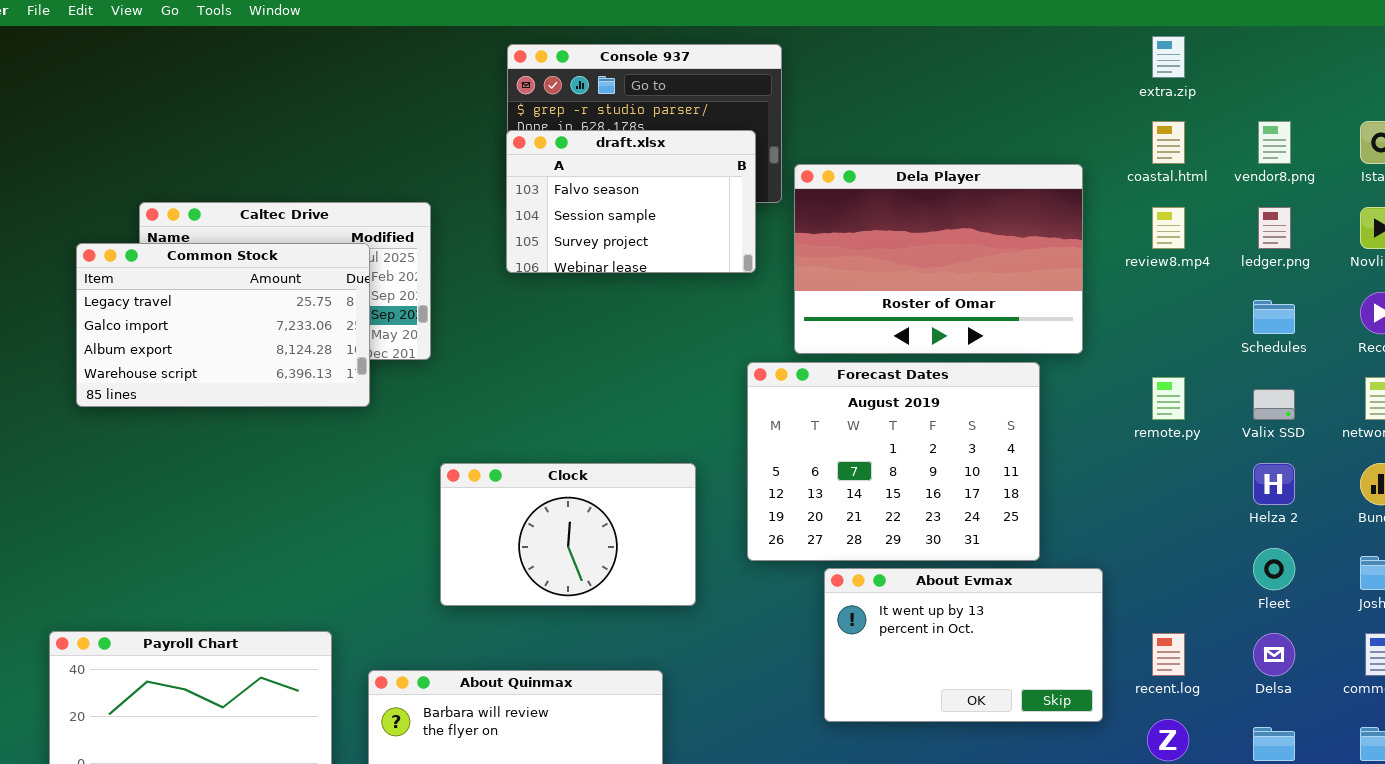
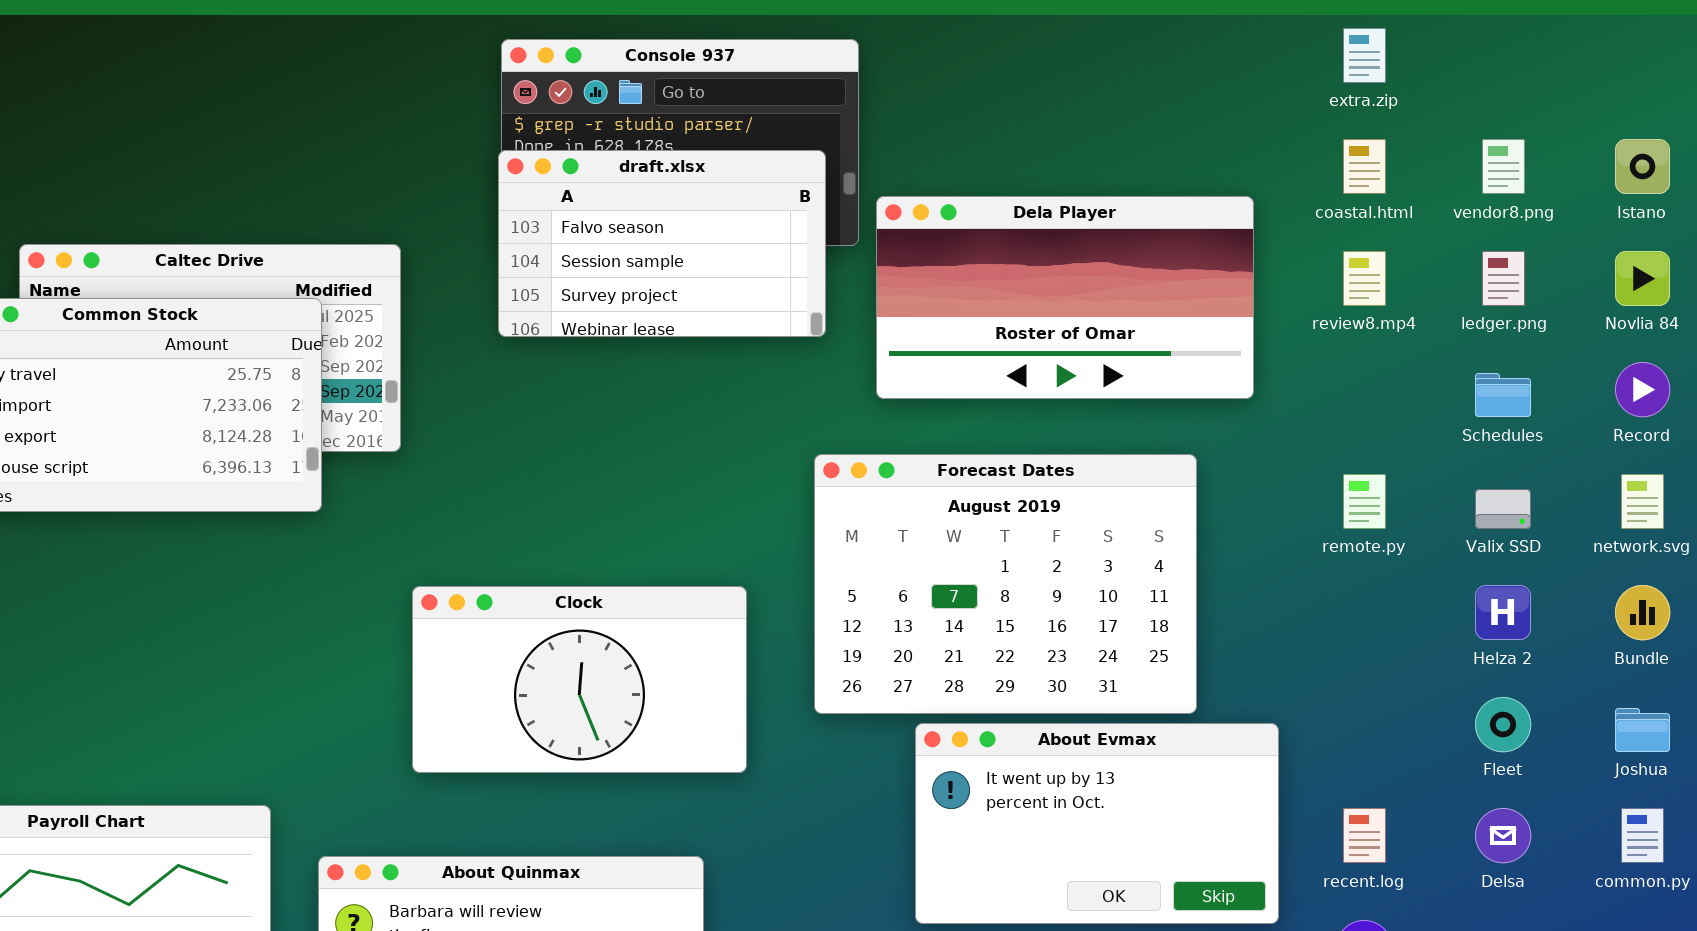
Dela Player: [794,164,1083,354] -> [876,196,1254,399], resized

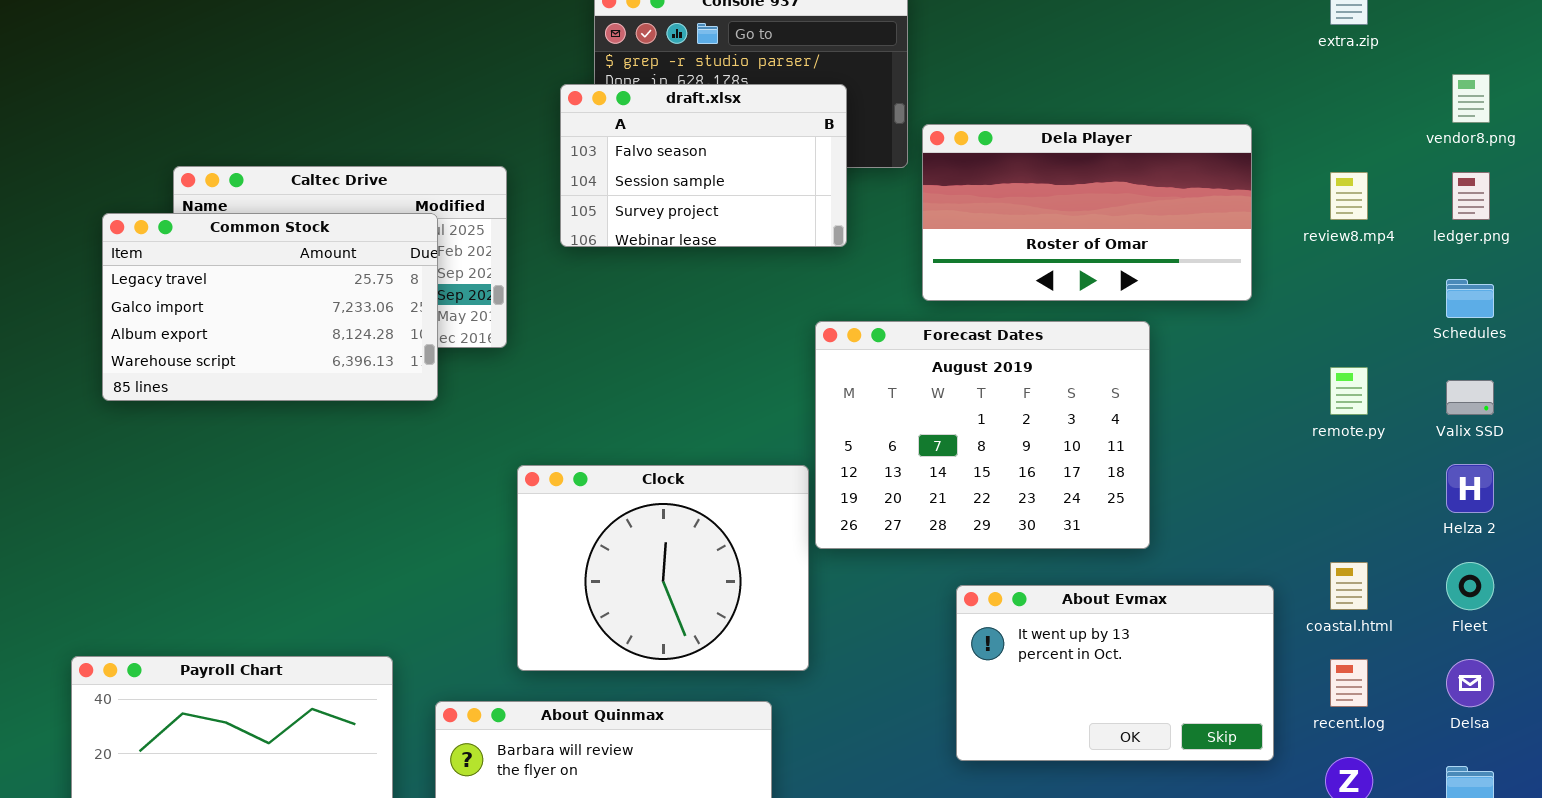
coastal.html: [1343,139,1386,194] -> [1330,562,1368,610], moved
draft.xlsx: [498,150,826,337] -> [560,84,847,247], moved
Forecast Dates: [814,454,1197,714] -> [815,321,1150,549], moved
Clock: [412,586,747,773] -> [517,465,809,671], resized

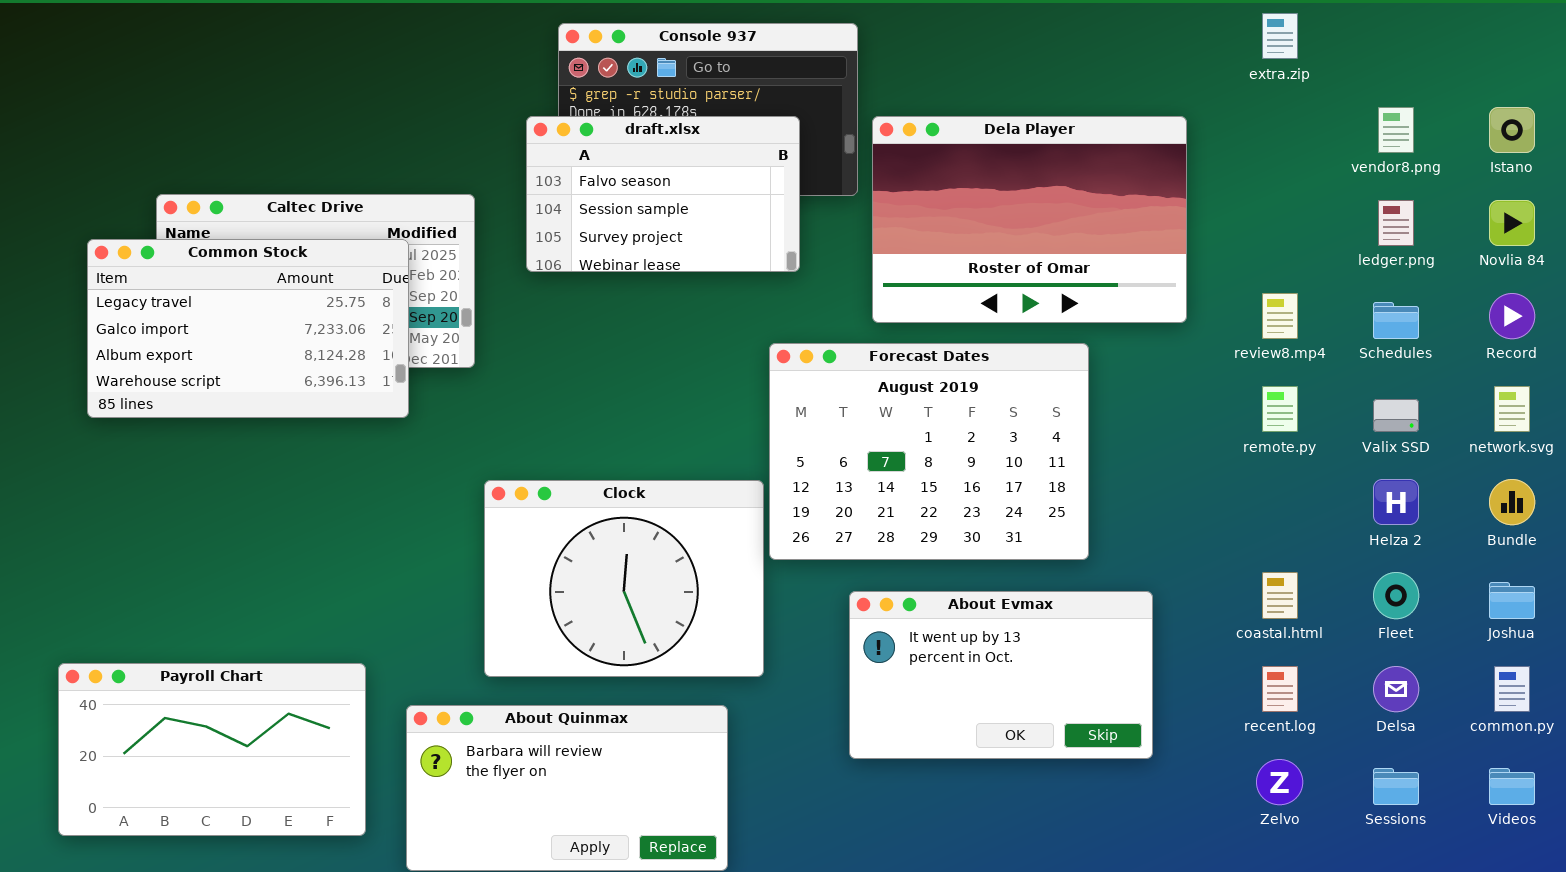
Dela Player: [922,124,1252,301] -> [872,116,1187,323], resized
review8.mp4: [1330,172,1368,220] -> [1262,293,1298,339], moved
About Evmax: [956,585,1274,761] -> [849,591,1153,759], moved

